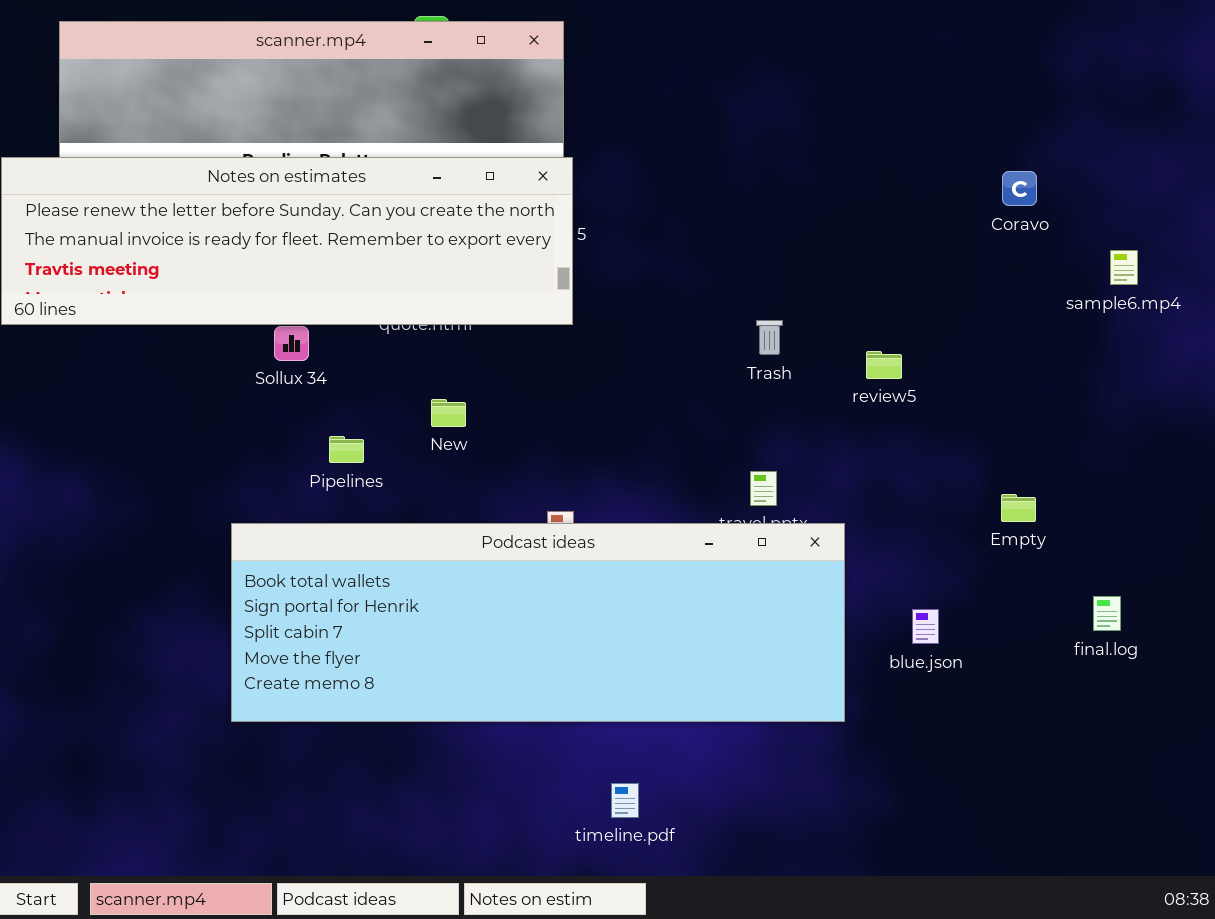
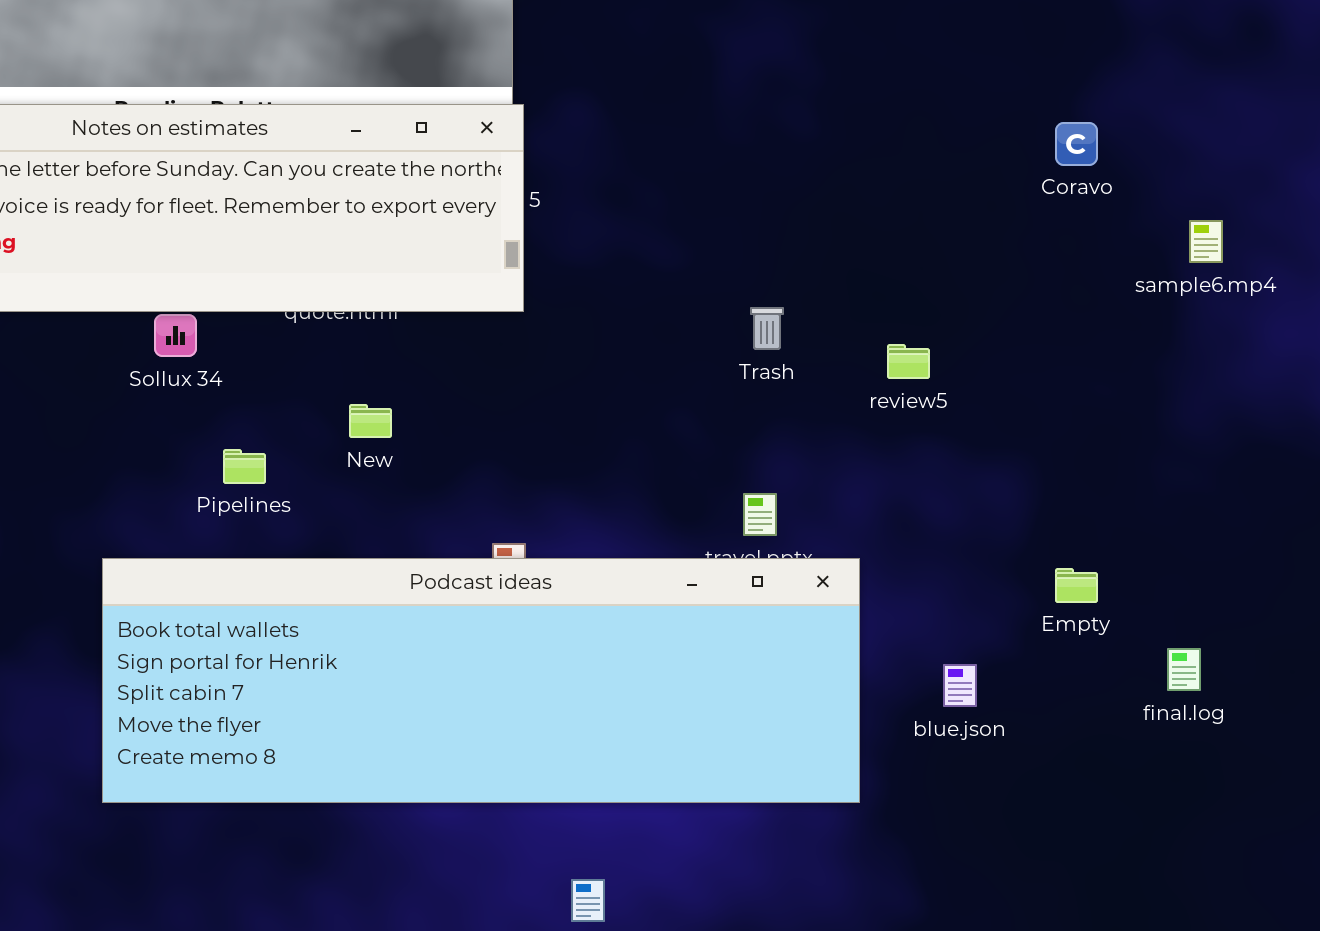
Empty: [1001,494,1036,522] -> [1055,568,1098,603], moved

